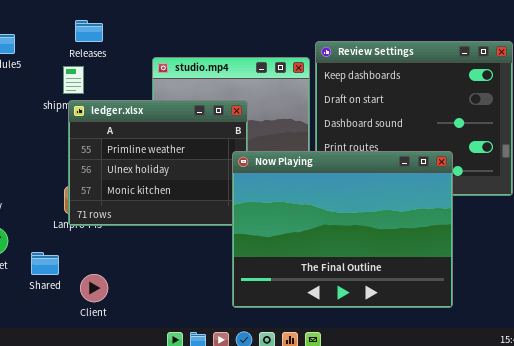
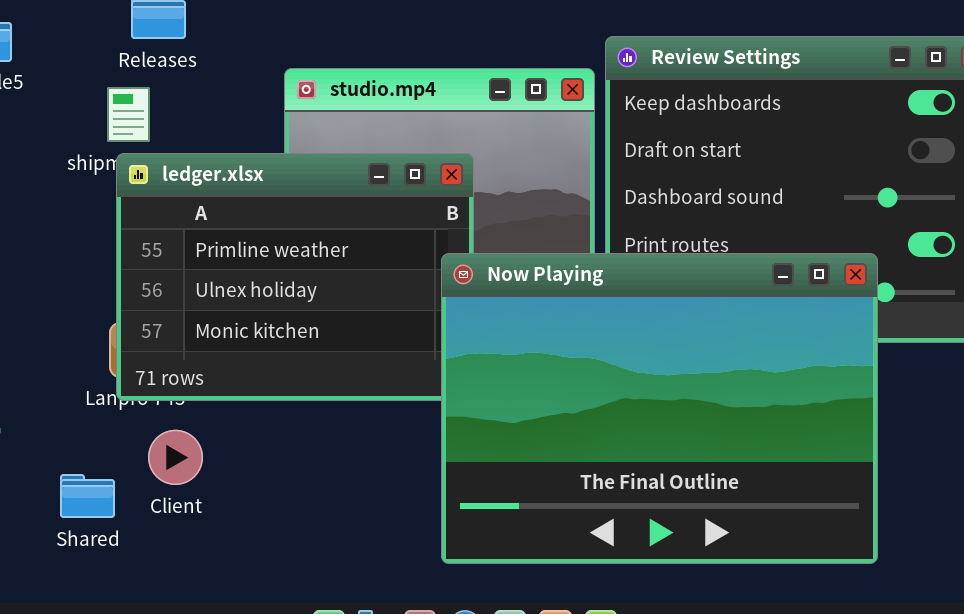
Shared: [31,252,59,275] -> [60,474,115,518], moved
Client: [80,274,108,302] -> [148,430,203,485], moved

